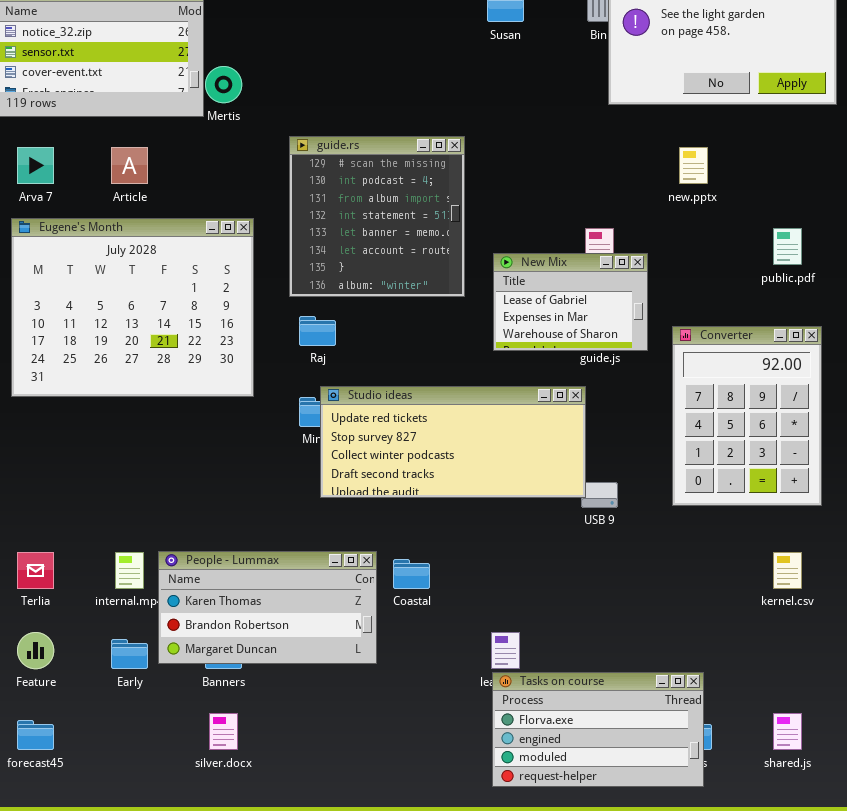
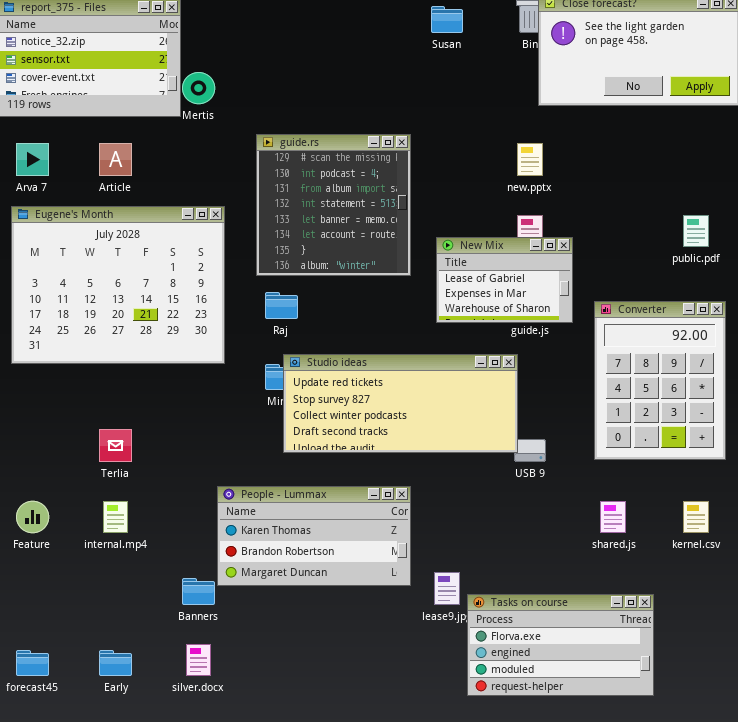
new.pptx: [679,147,708,184] -> [517,143,543,176], moved
People - Lummax: [158,551,377,664] -> [217,486,411,586], moved
Terlia: [17,552,54,589] -> [99,429,132,462], moved
Feature: [17,632,54,669] -> [16,501,49,533], moved
Early: [111,639,148,669] -> [99,650,132,676], moved
Tasks on course: [492,672,704,787] -> [467,594,654,696], moved
shared.js: [773,713,802,750] -> [600,501,626,533], moved

